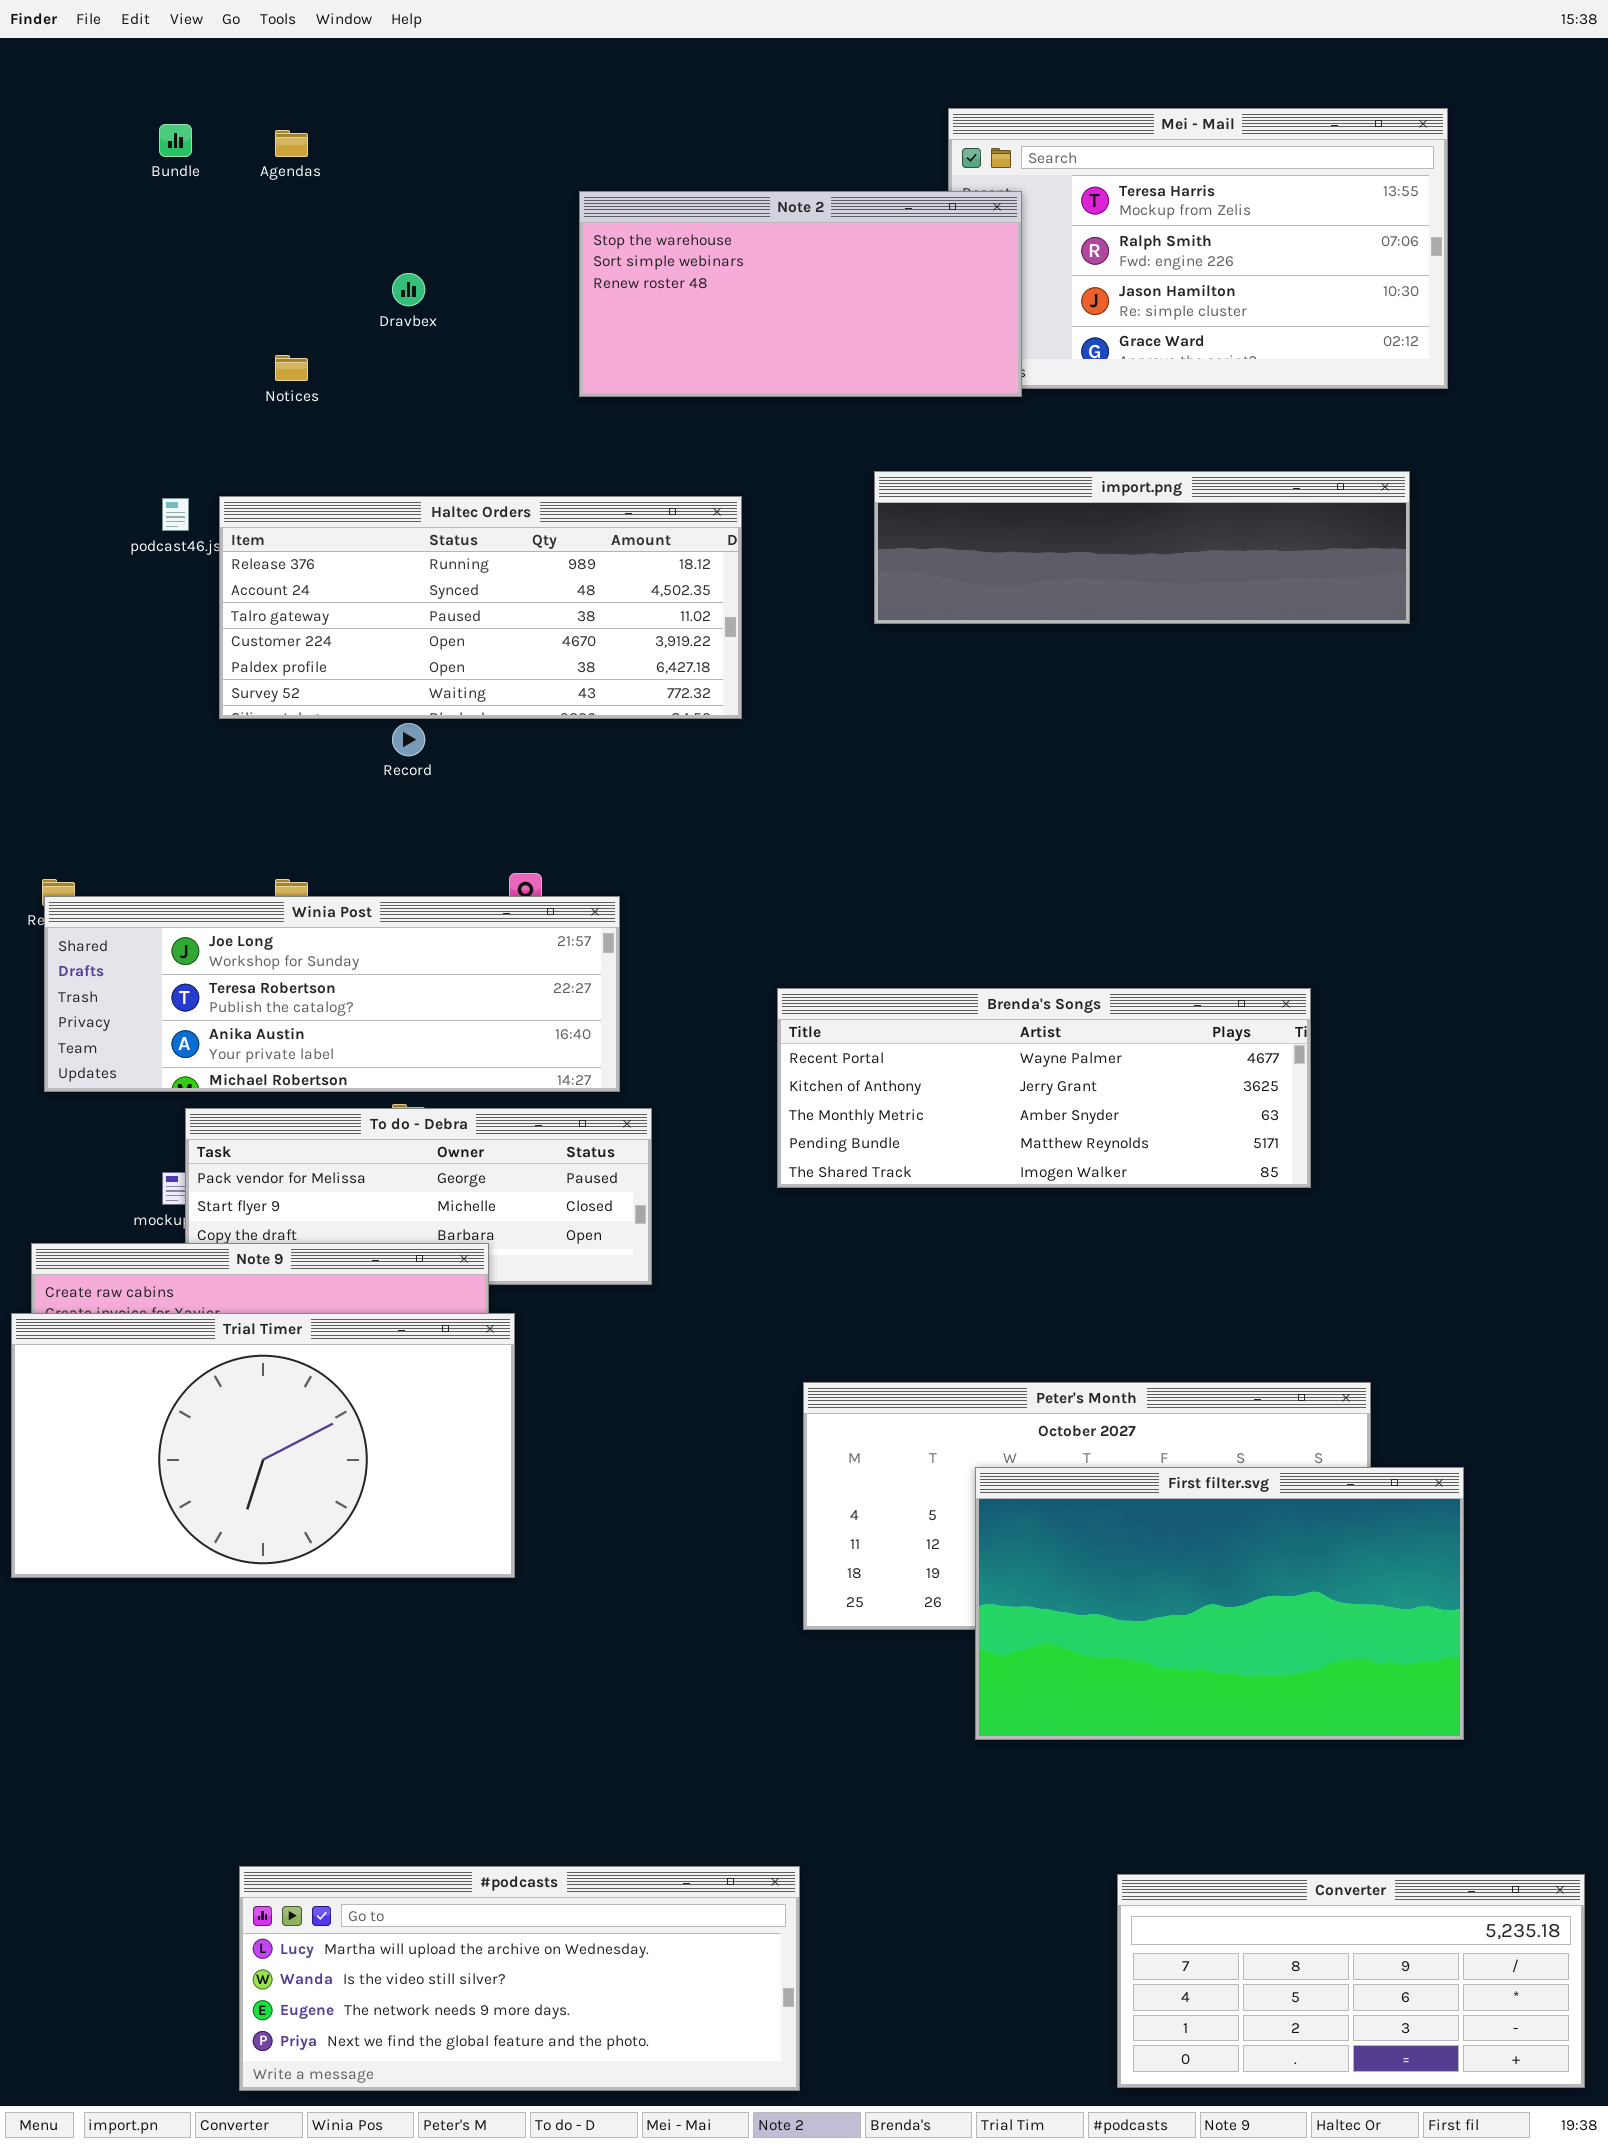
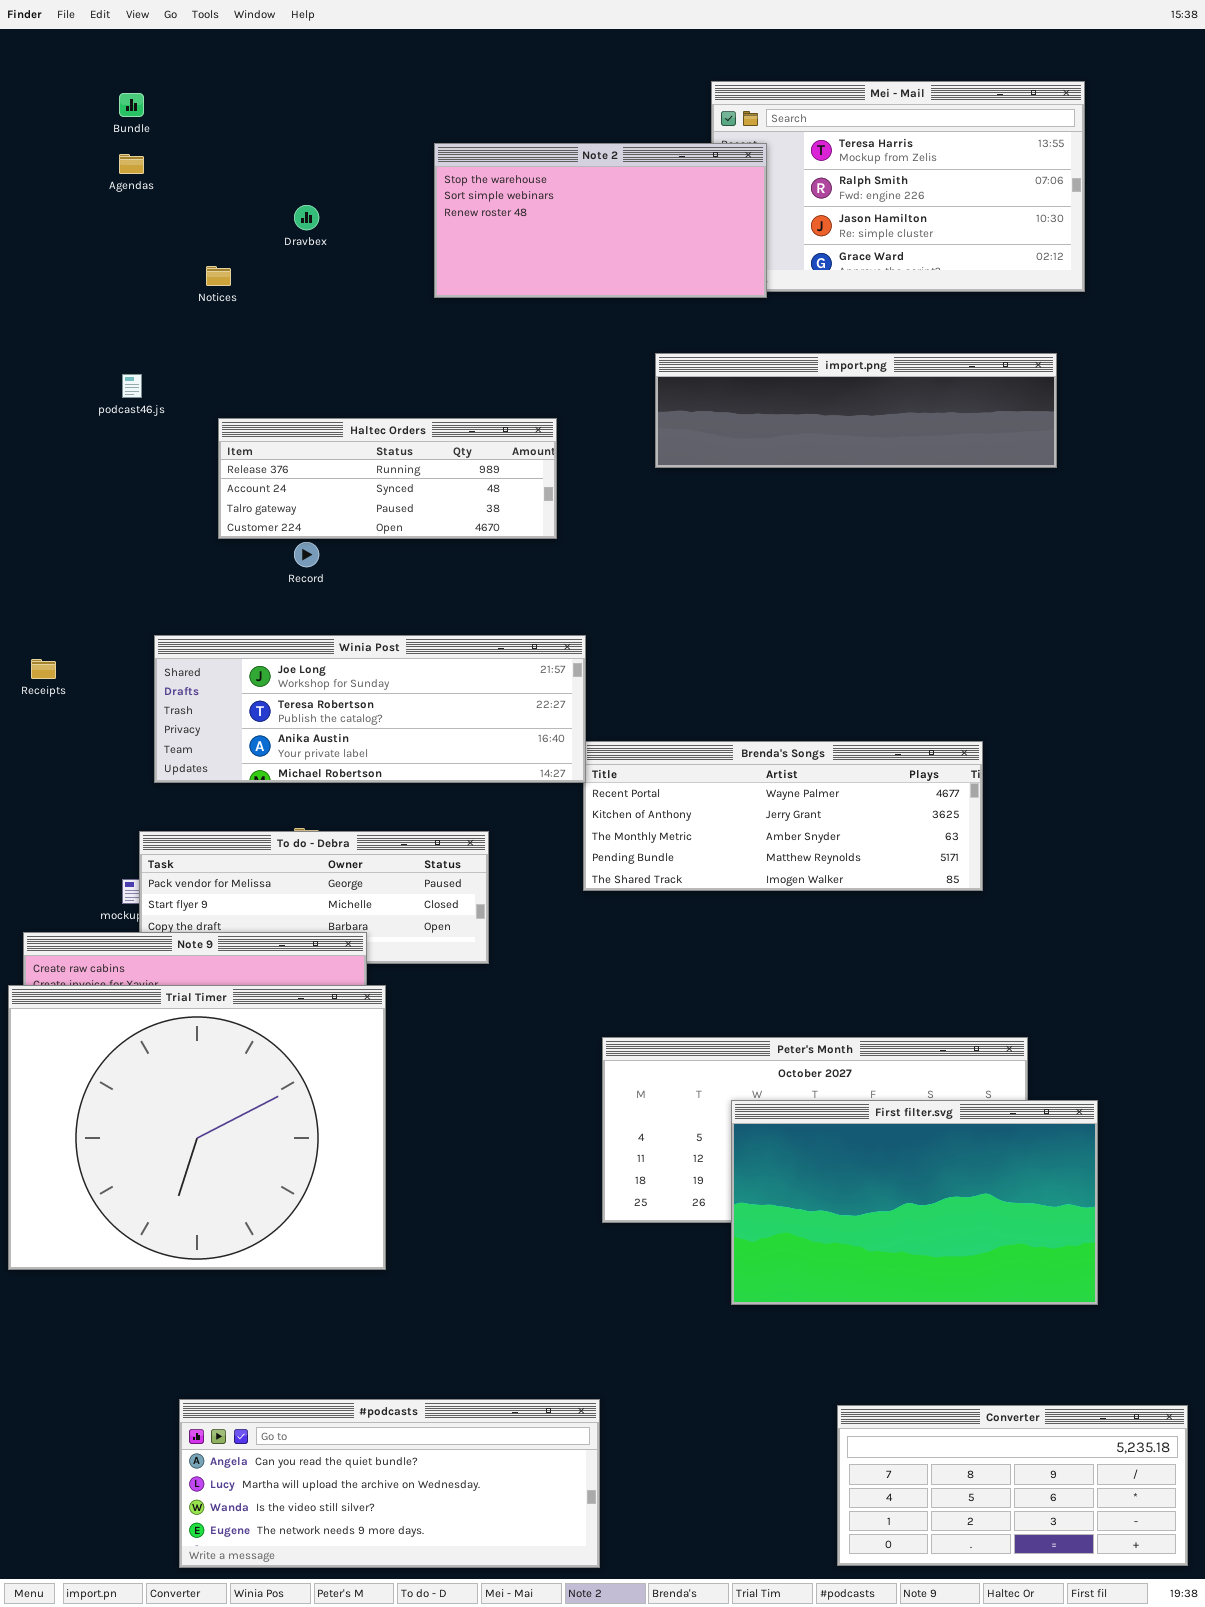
Agendas: [275,130,308,157] -> [119,154,144,174], moved
Haltec Orders: [219,496,742,719] -> [218,418,557,539], resized
Winia Post: [44,896,620,1092] -> [154,635,586,783], moved
Trial Timer: [11,1313,515,1578] -> [8,985,386,1270], resized
#podcasts: [239,1866,800,2091] -> [179,1399,600,1568], scrolled up 1 row

